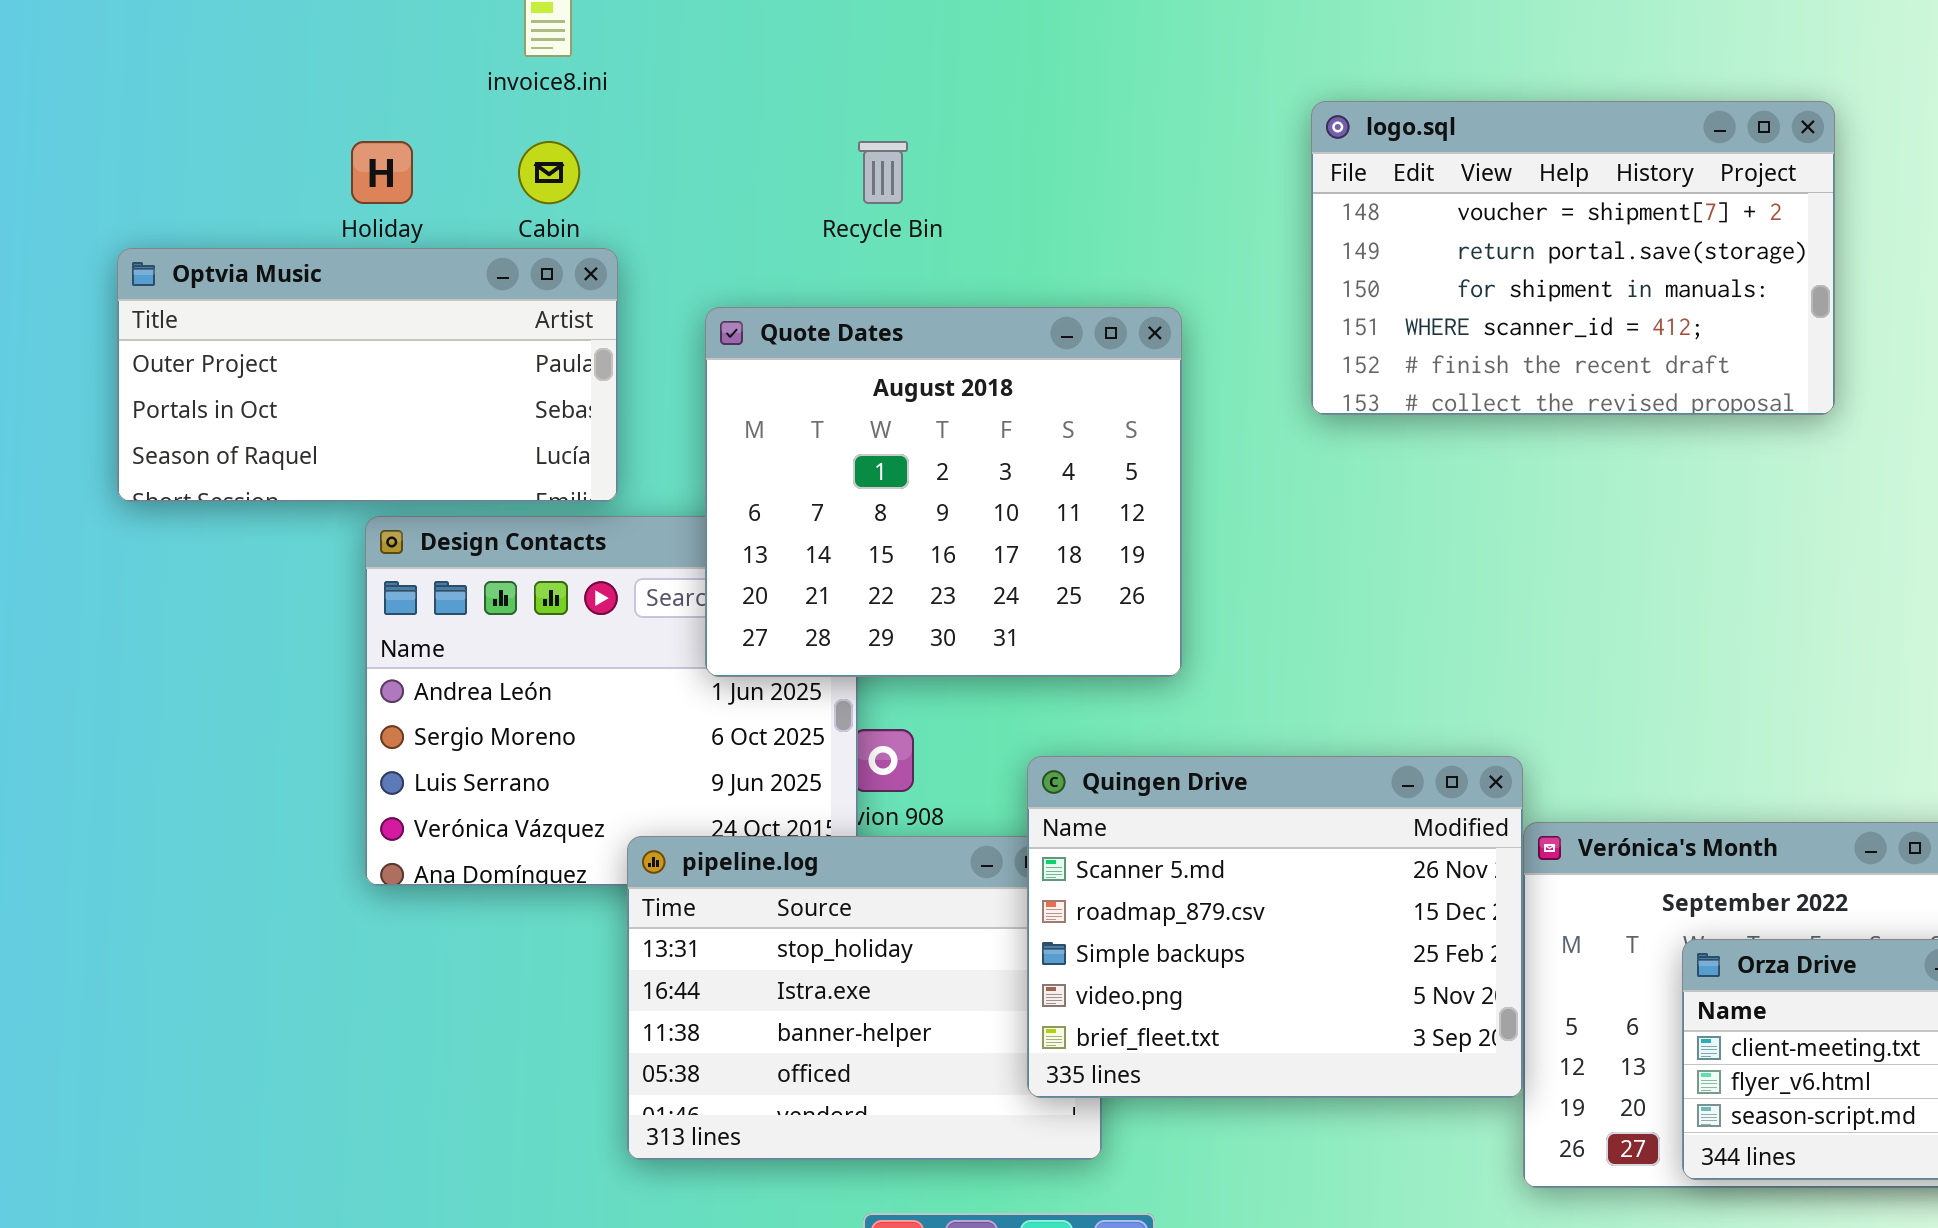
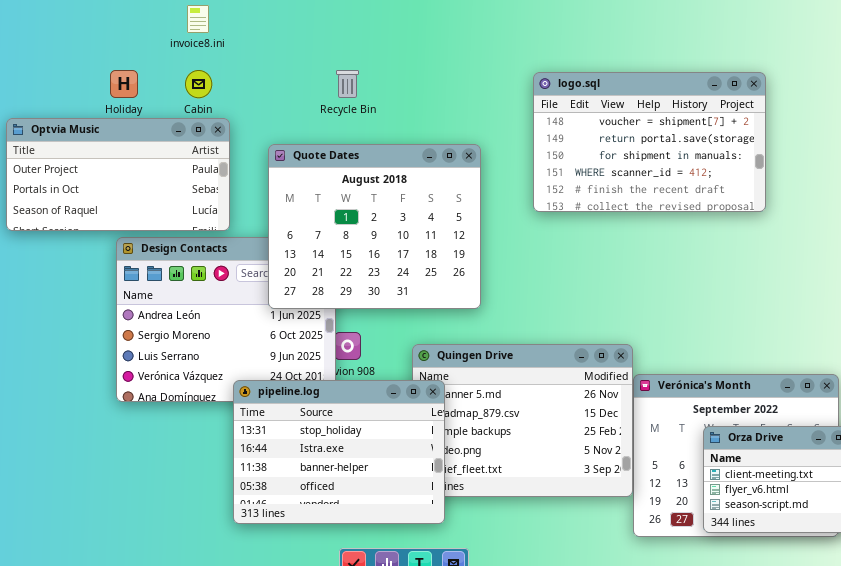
logo.sql: [1311,101,1835,415] -> [533,72,766,212], moved
pipeline.log: [627,836,1102,1160] -> [233,380,445,524], raised

